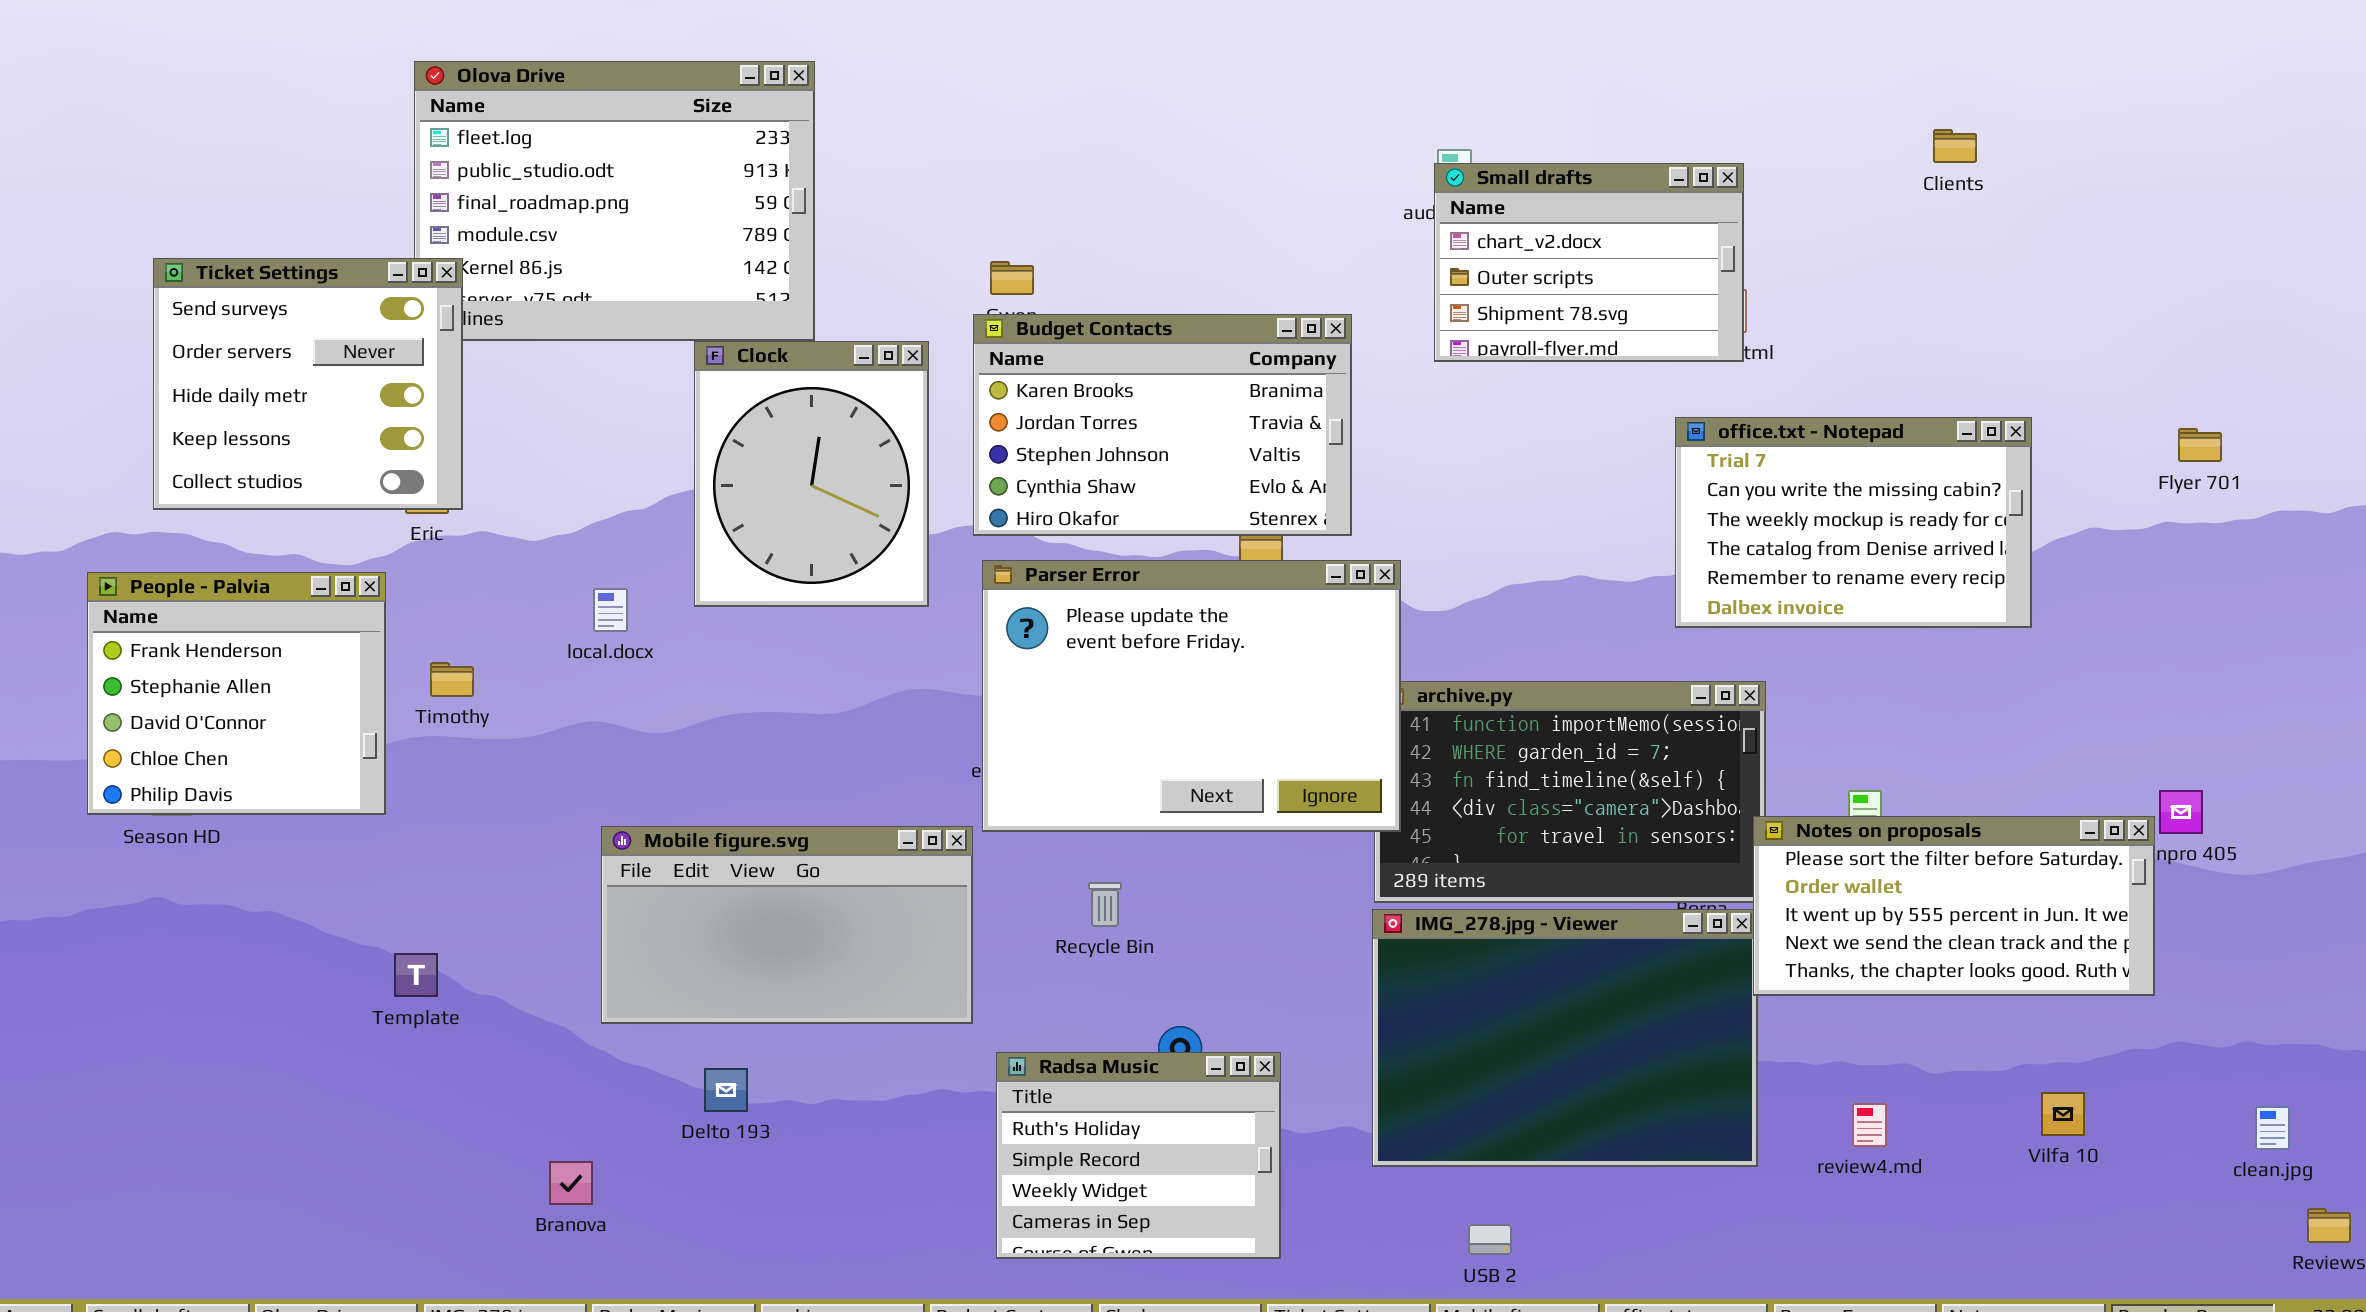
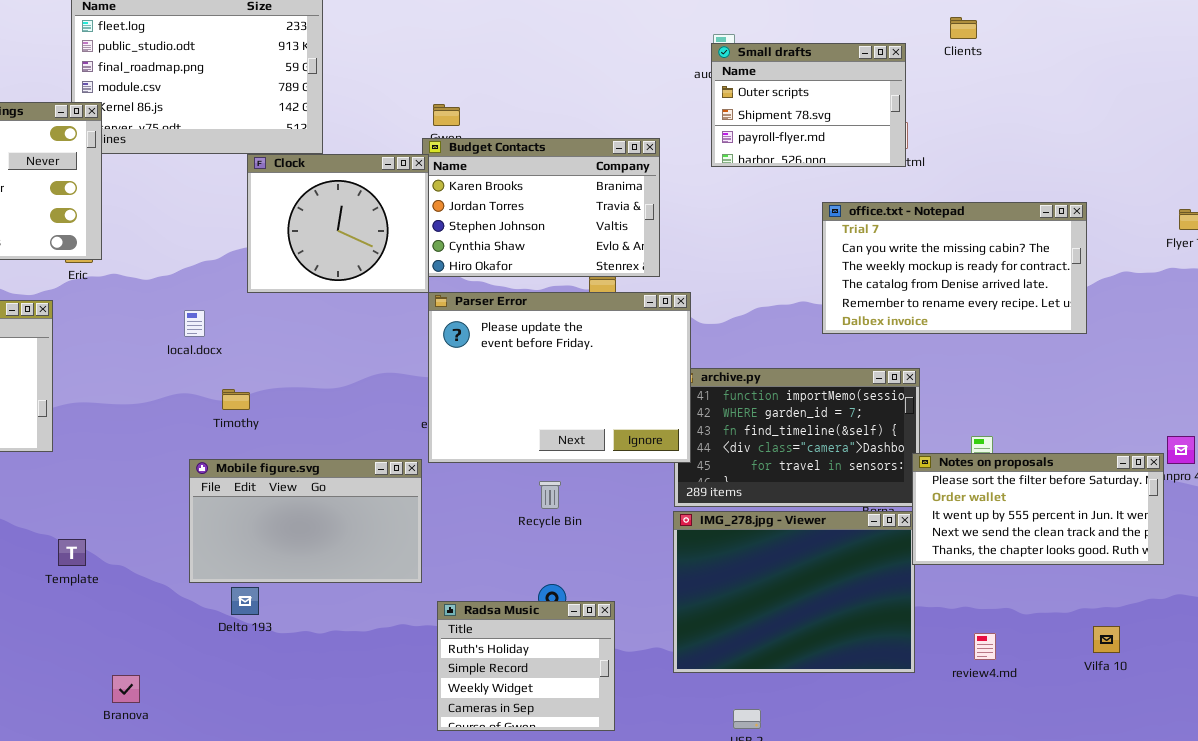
Clients: [1933,129,1977,163] -> [950,17,977,39], moved
Small drafts: [1434,163,1744,362] -> [711,43,906,167], scrolled down 1 row
Clock: [694,341,929,607] -> [247,154,429,293], resized
office.txt - Notepad: [1675,417,2032,628] -> [822,202,1087,334], resized
Timothy: [430,662,474,697] -> [222,389,250,410], moved
Recycle Bin: [1088,882,1122,927] -> [539,481,561,509], moved
Delto 193: [704,1068,748,1112] -> [231,587,259,615], moved
Branova: [549,1161,593,1205] -> [112,675,140,703], moved

